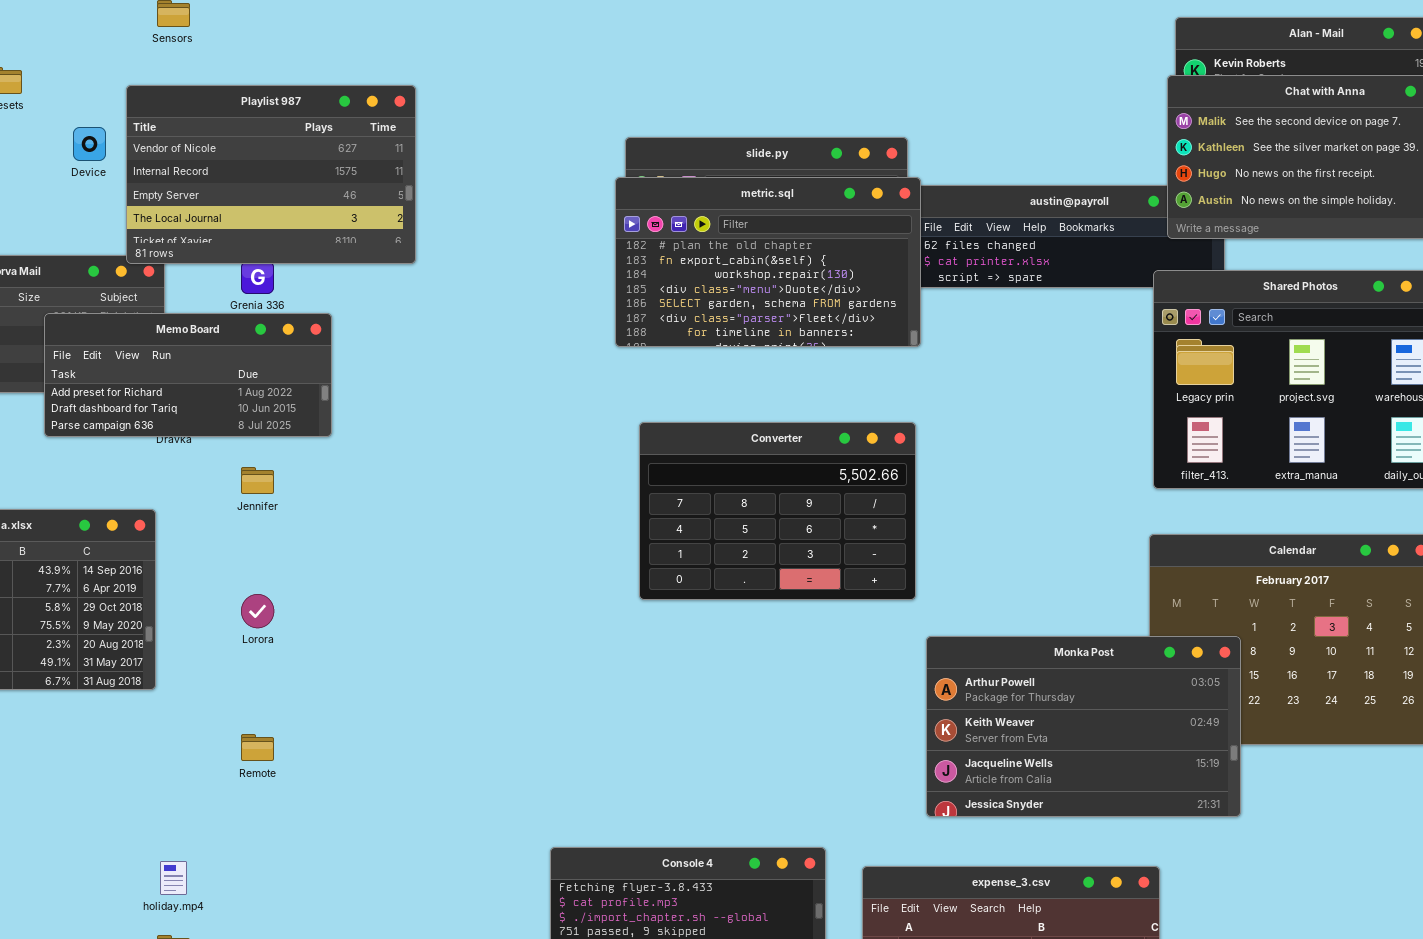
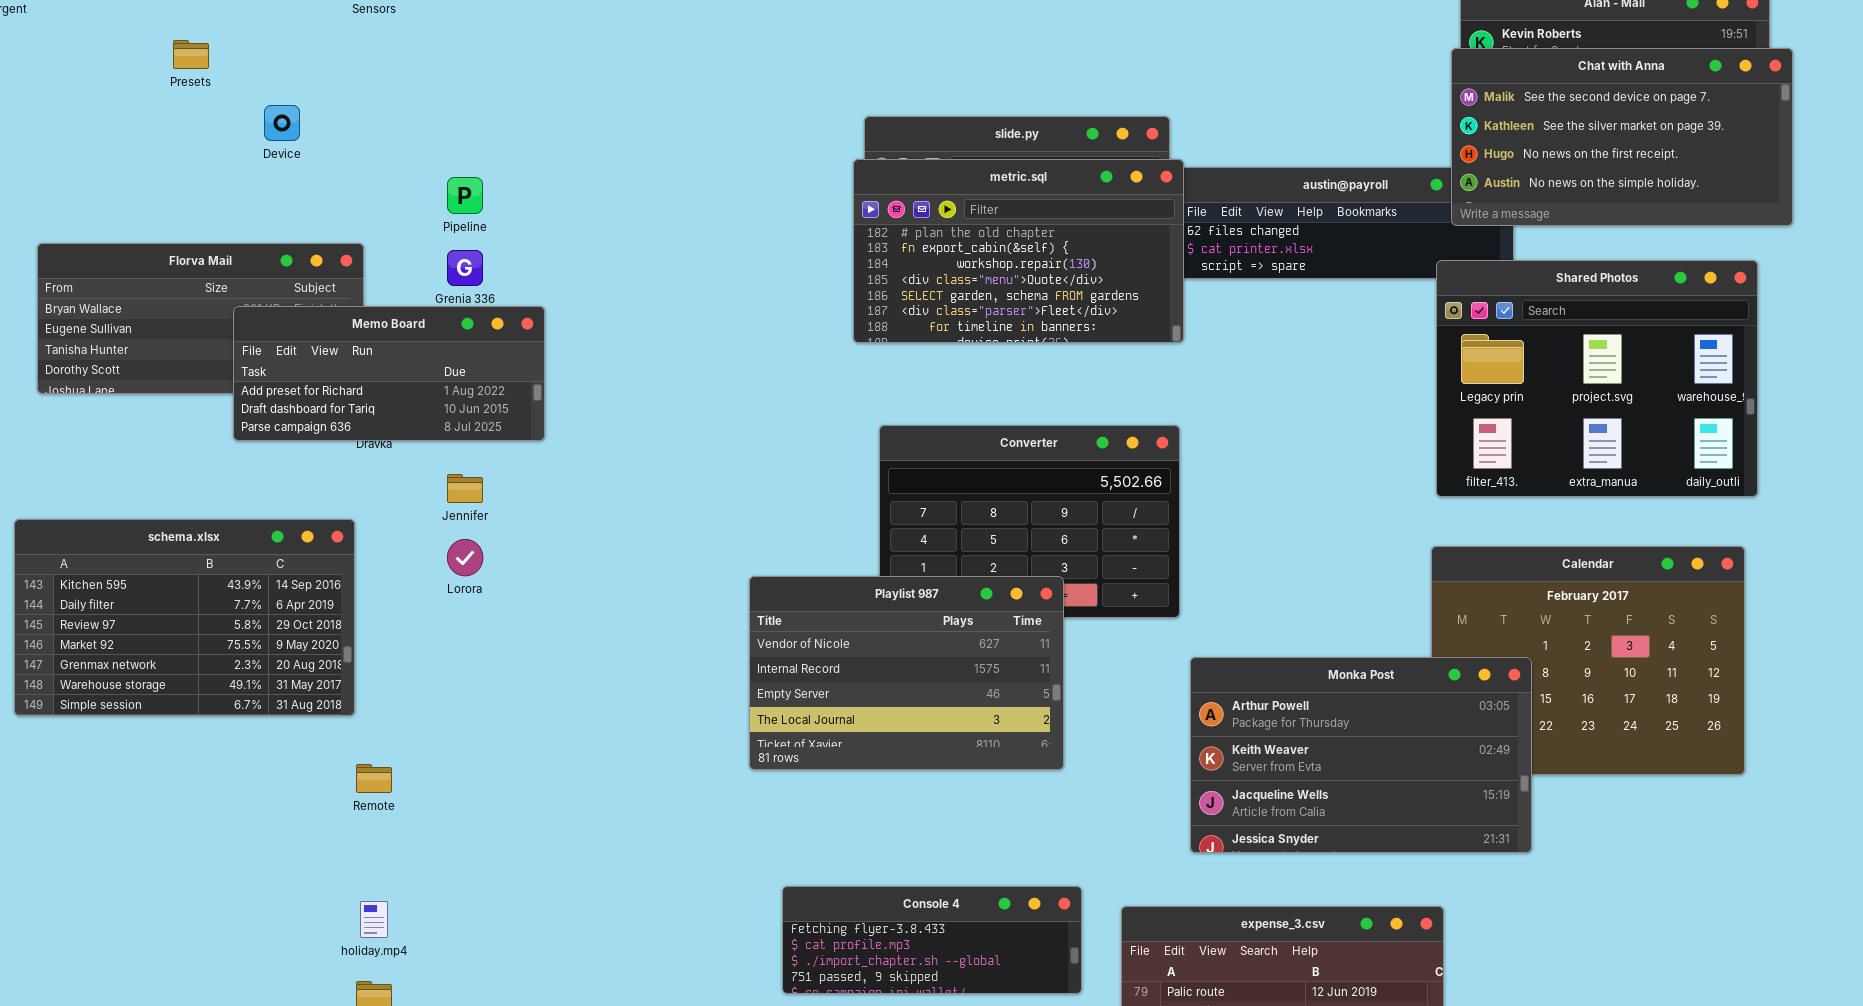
Playlist 987: [126,85,416,264] -> [749,576,1064,770], moved
Lorora: [241,594,274,628] -> [447,539,483,576], moved
Remote: [241,734,274,761] -> [356,764,392,793], moved

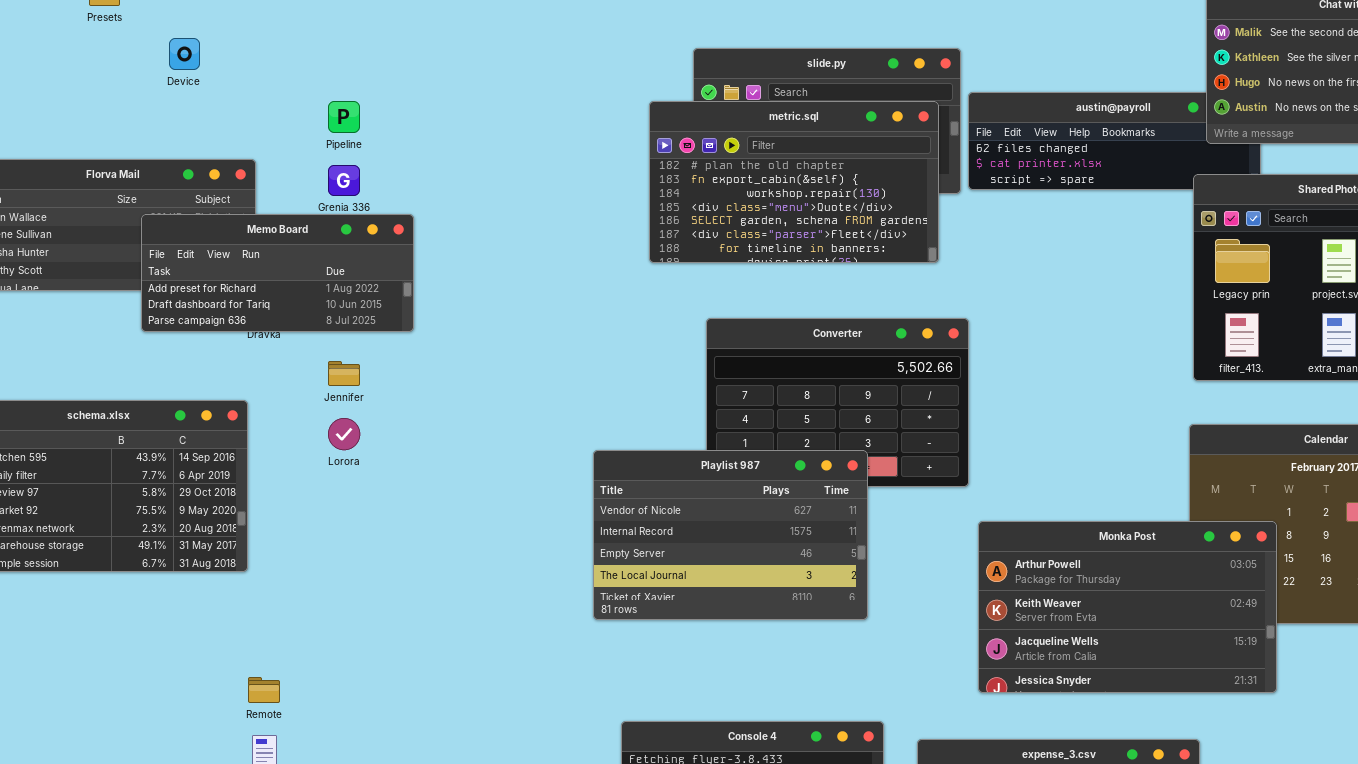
metric.sql: [853,159,1184,343] -> [649,101,939,263], moved
Remote: [356,764,392,793] -> [248,677,280,703], moved

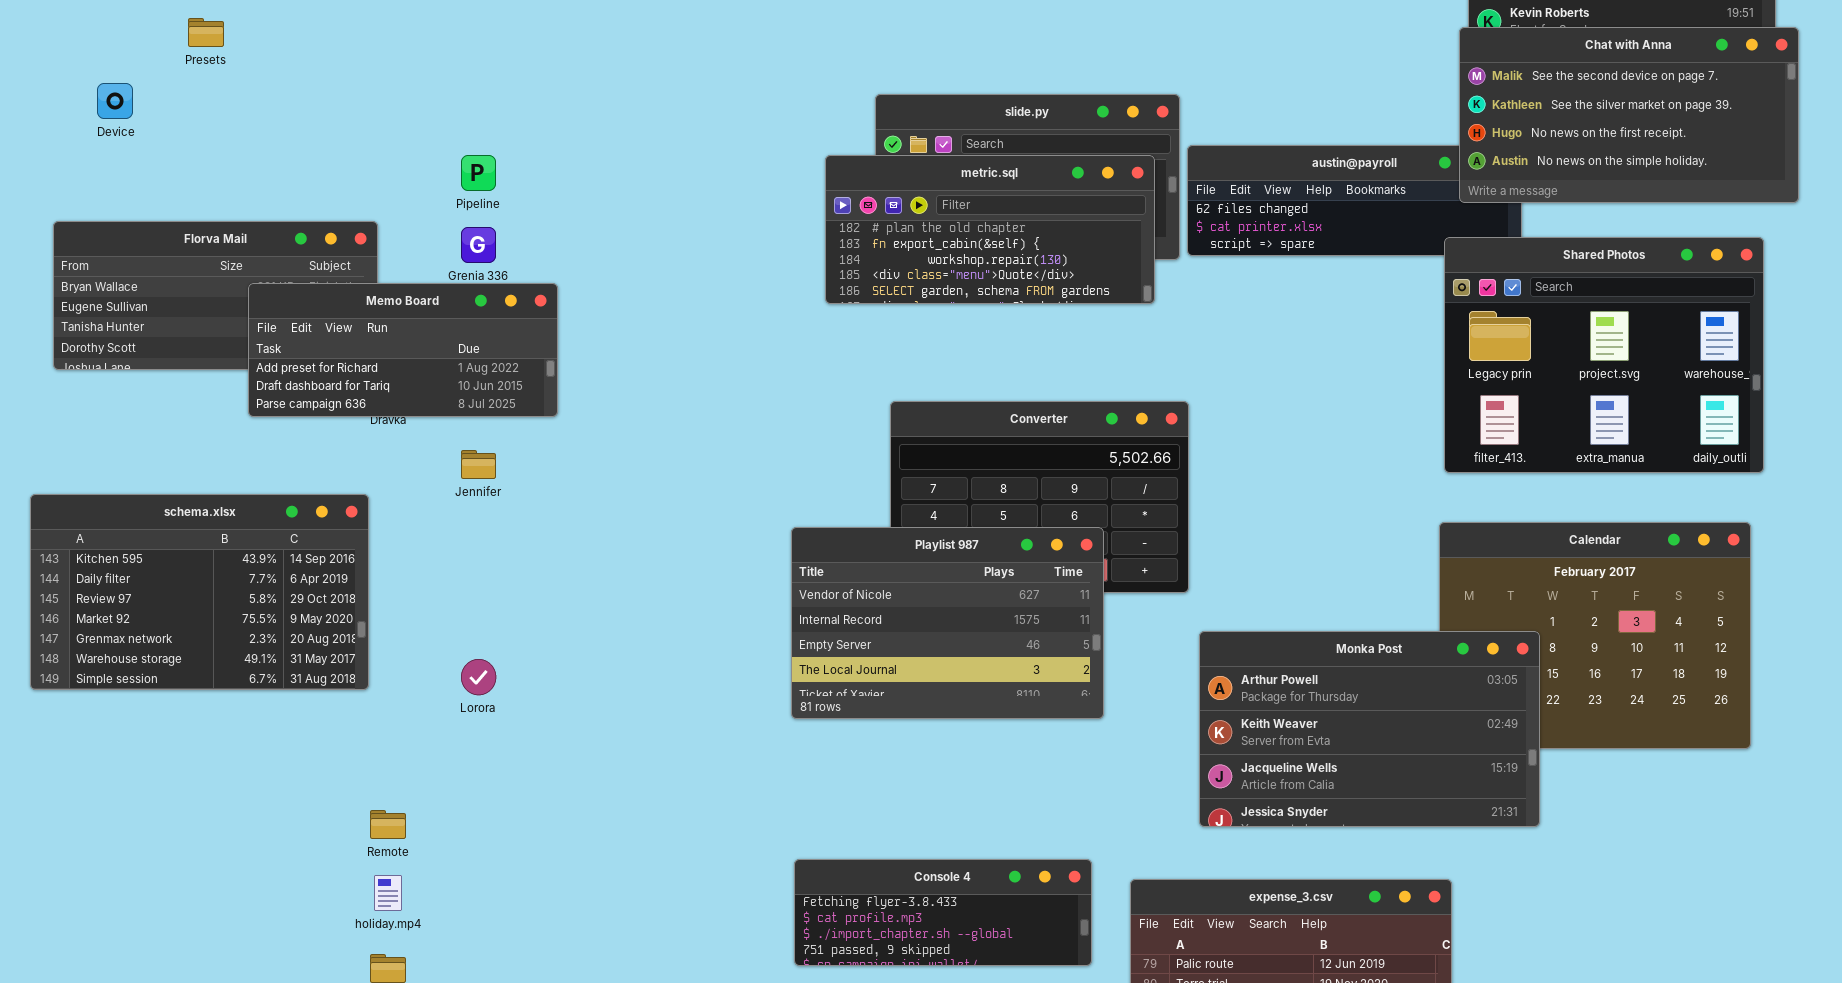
Device: [169,38,200,70] -> [97,83,133,119], moved
metric.sql: [649,101,939,263] -> [825,155,1155,304], resized
Lorora: [328,418,360,450] -> [461,659,496,695], moved
Playlist 987: [593,450,868,620] -> [791,527,1104,719], moved

